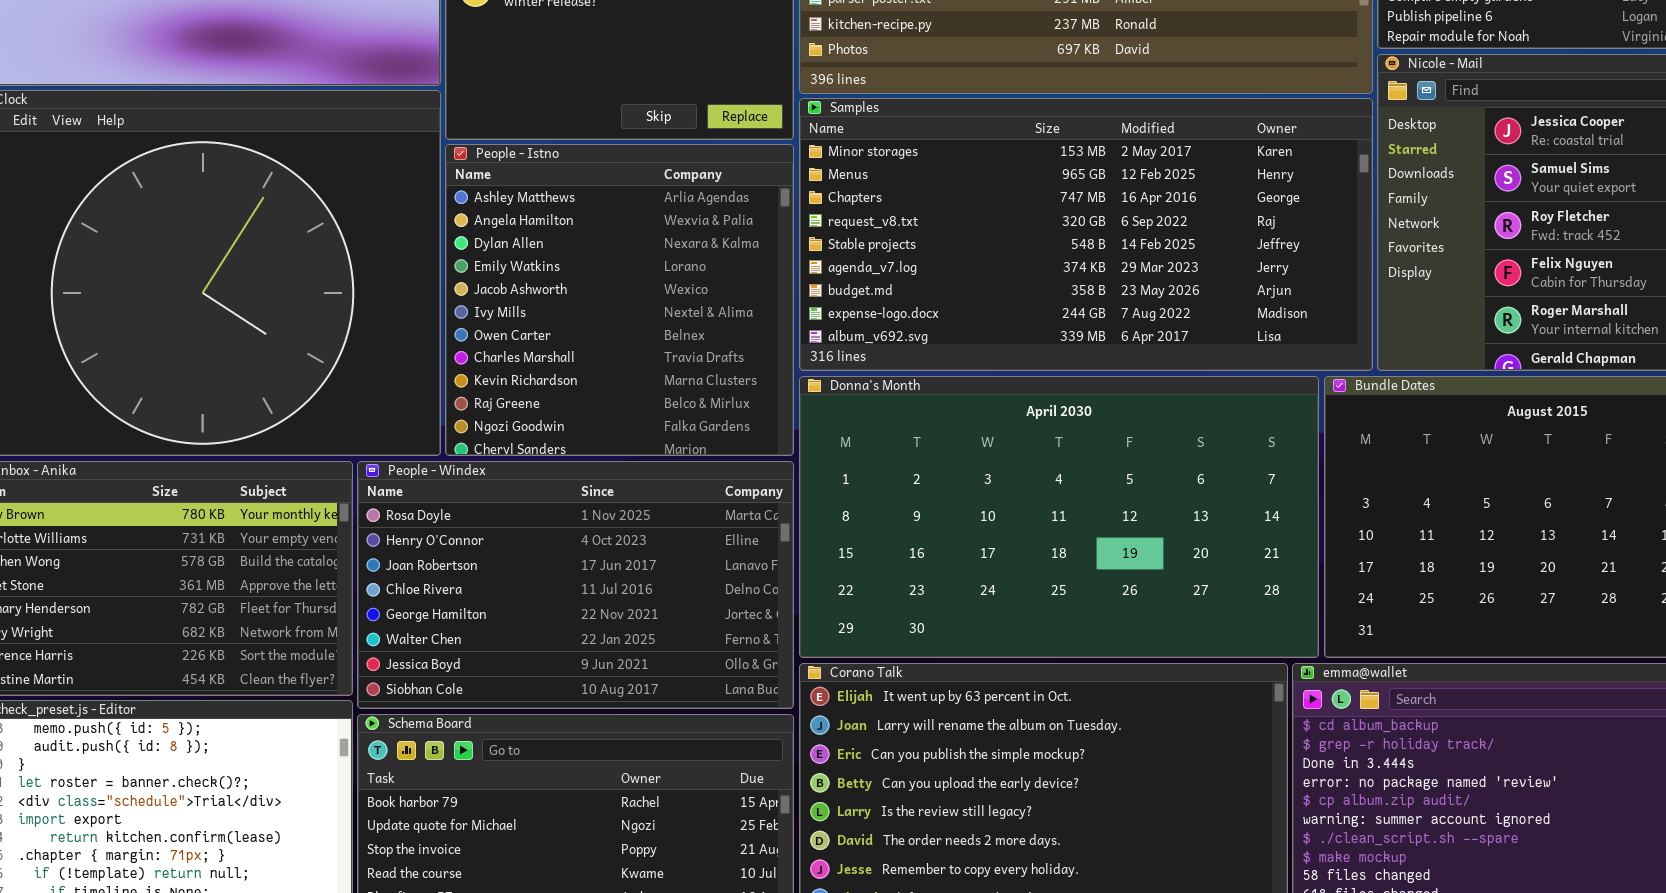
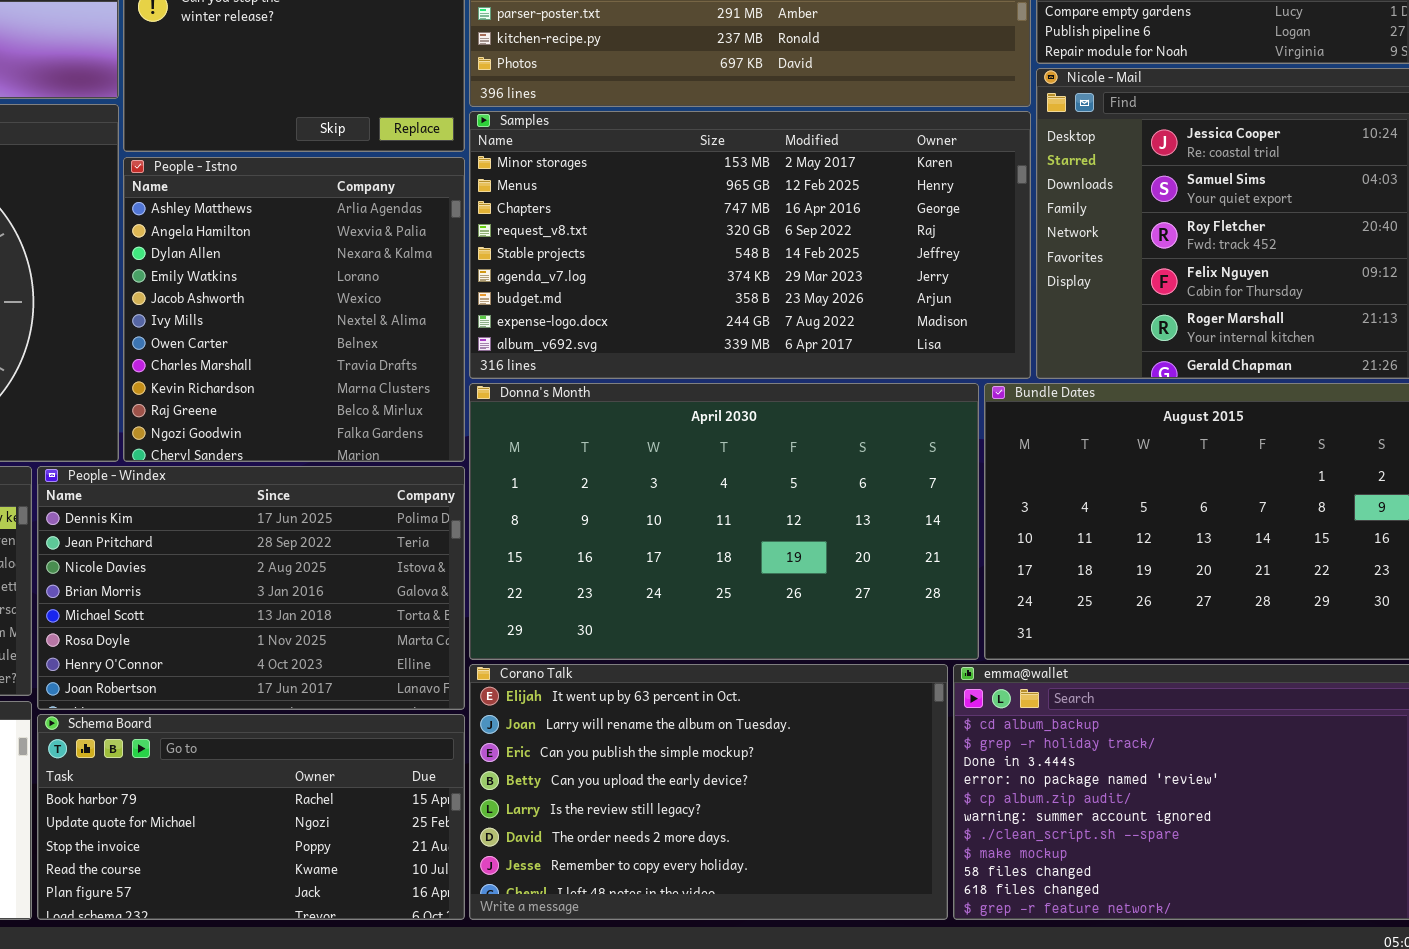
People - Windex: [357,461,794,709] -> [37,466,465,710], scrolled up 5 rows

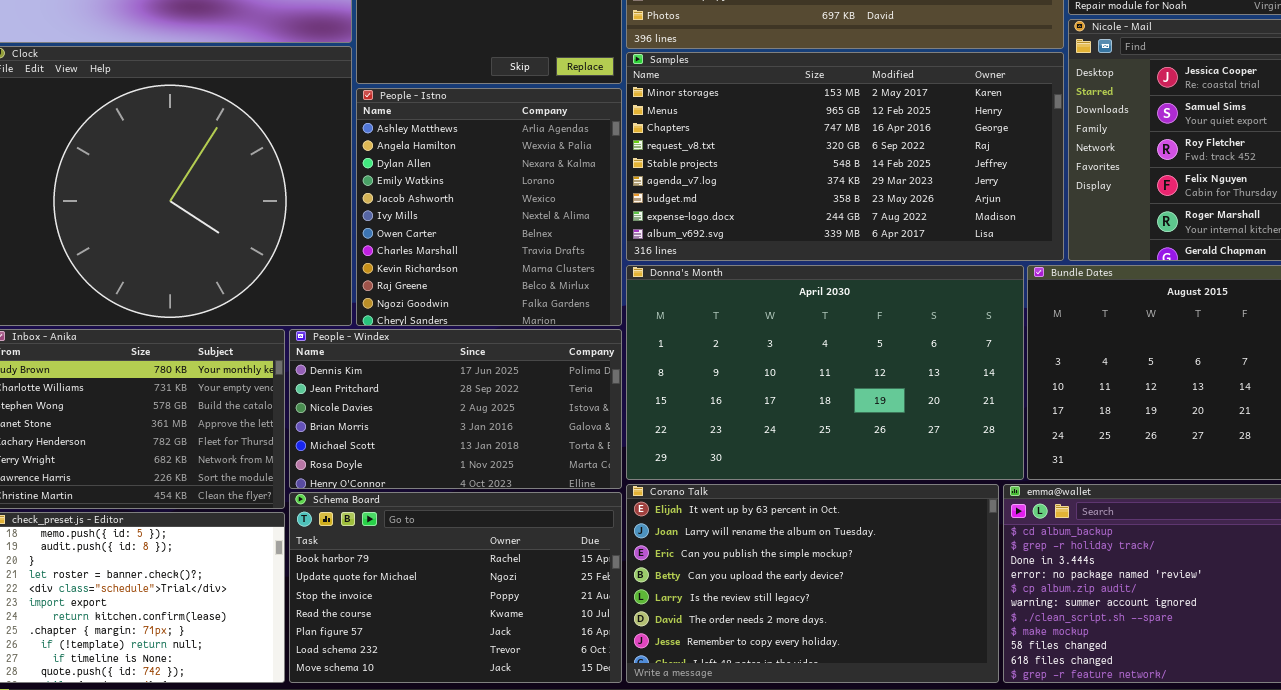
People - Windex: [37,466,465,710] -> [289,329,622,489], resized
Schema Board: [37,714,465,920] -> [289,492,622,683], resized

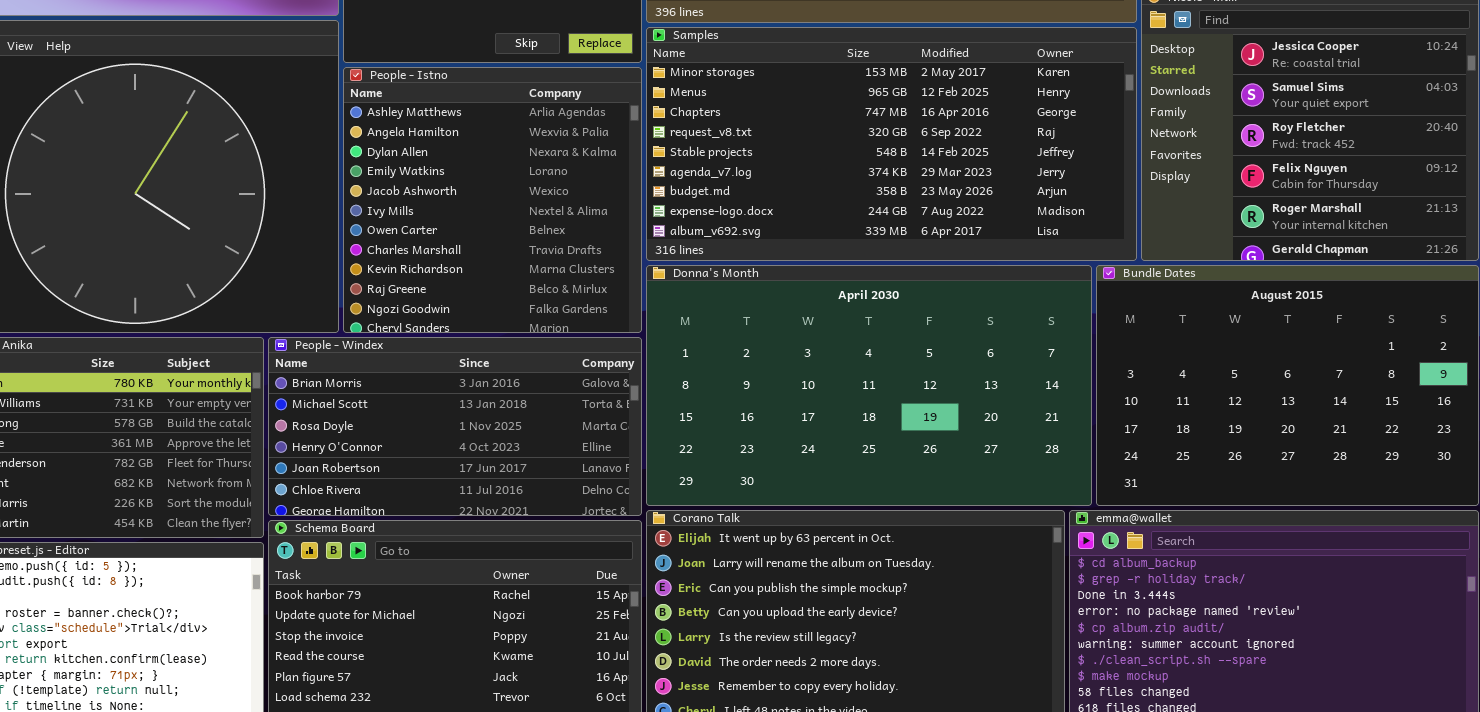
People - Windex: [289,329,622,489] -> [268,337,642,516], scrolled down 3 rows

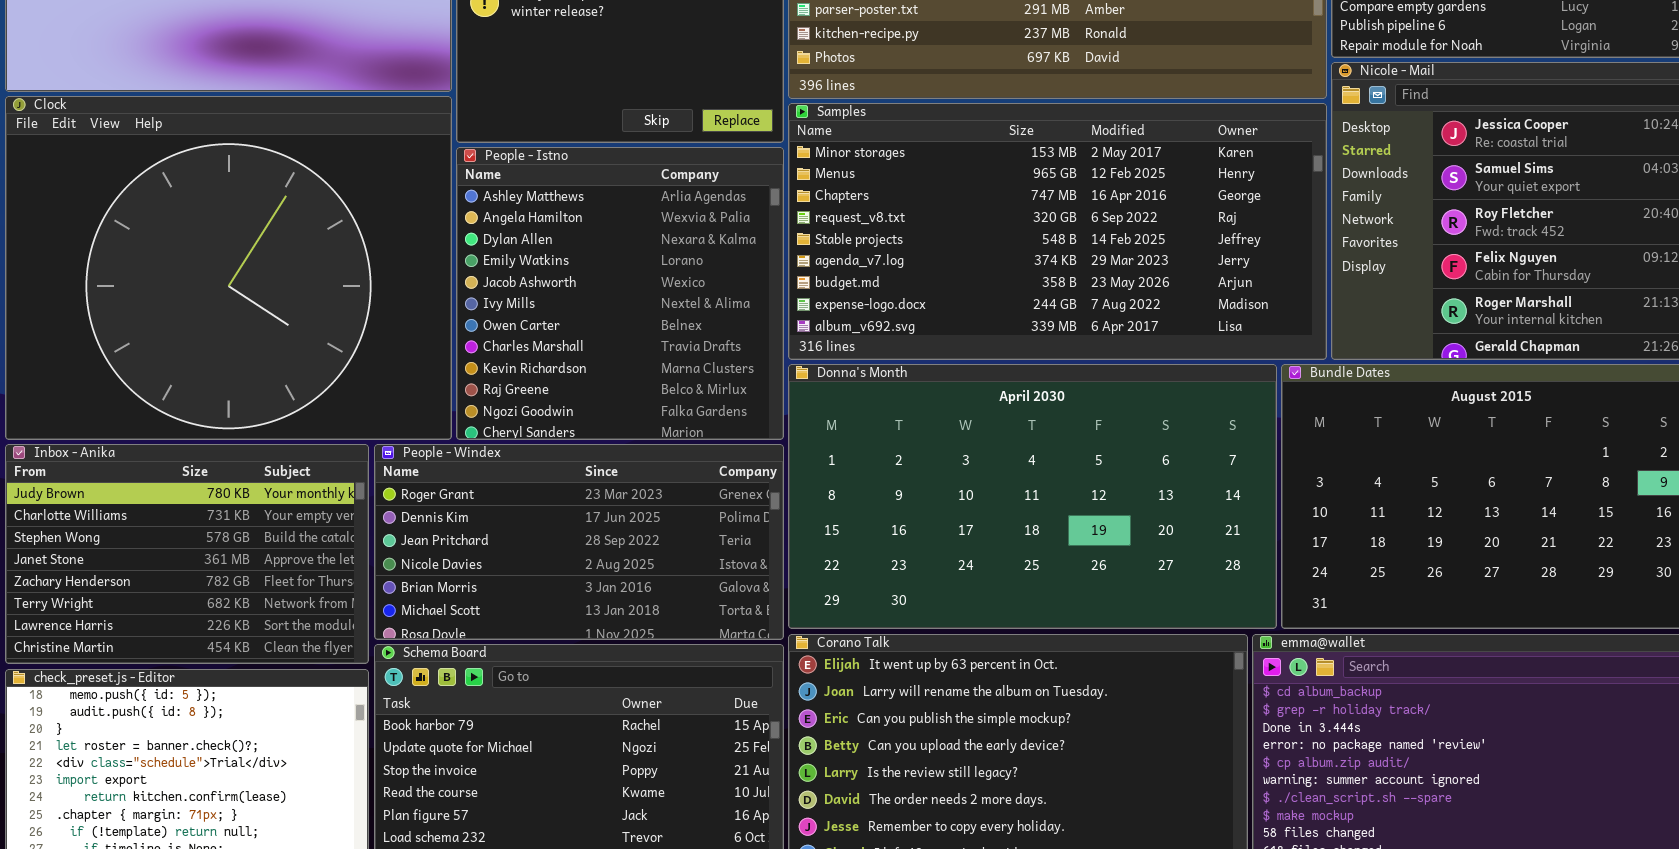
People - Windex: [268,337,642,516] -> [374,444,784,640], scrolled up 4 rows

